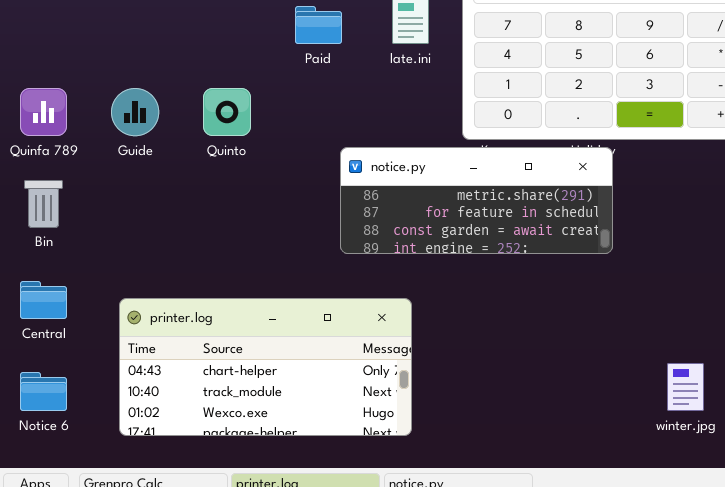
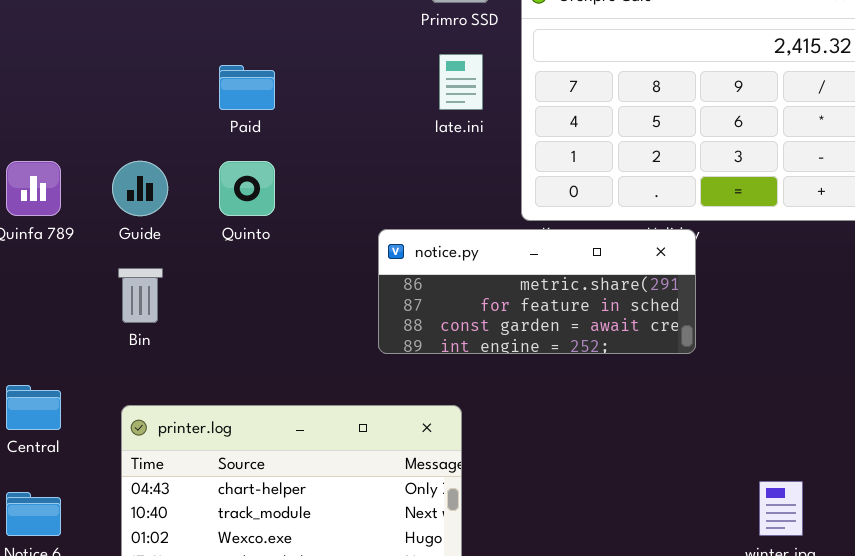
Paid: [295,6,342,44] -> [219,65,275,110], moved
Bin: [24,180,63,228] -> [118,268,163,323], moved

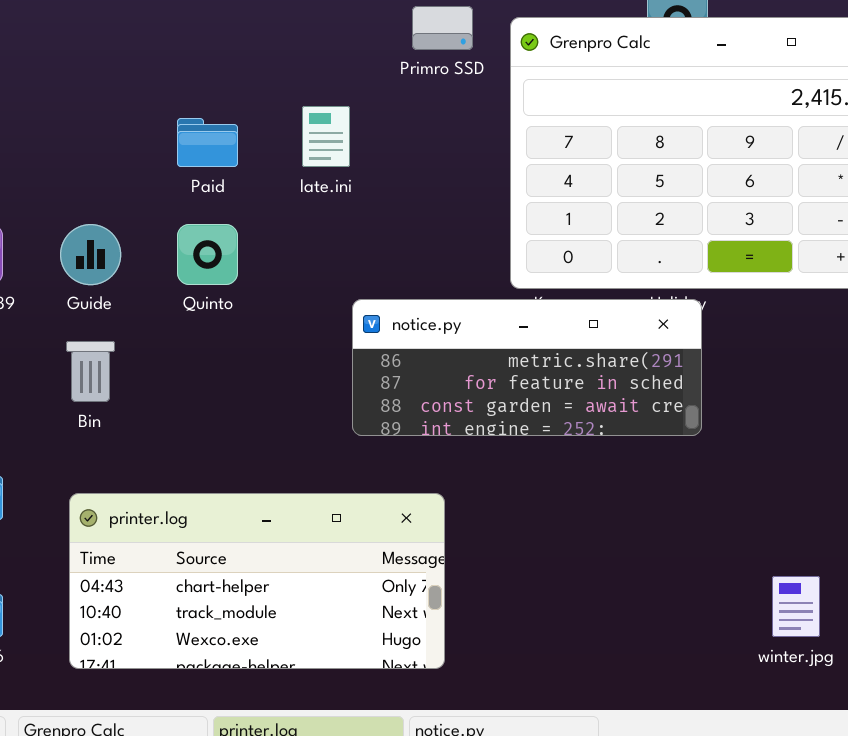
late.ini: [439,54,483,110] -> [302,106,350,167], moved

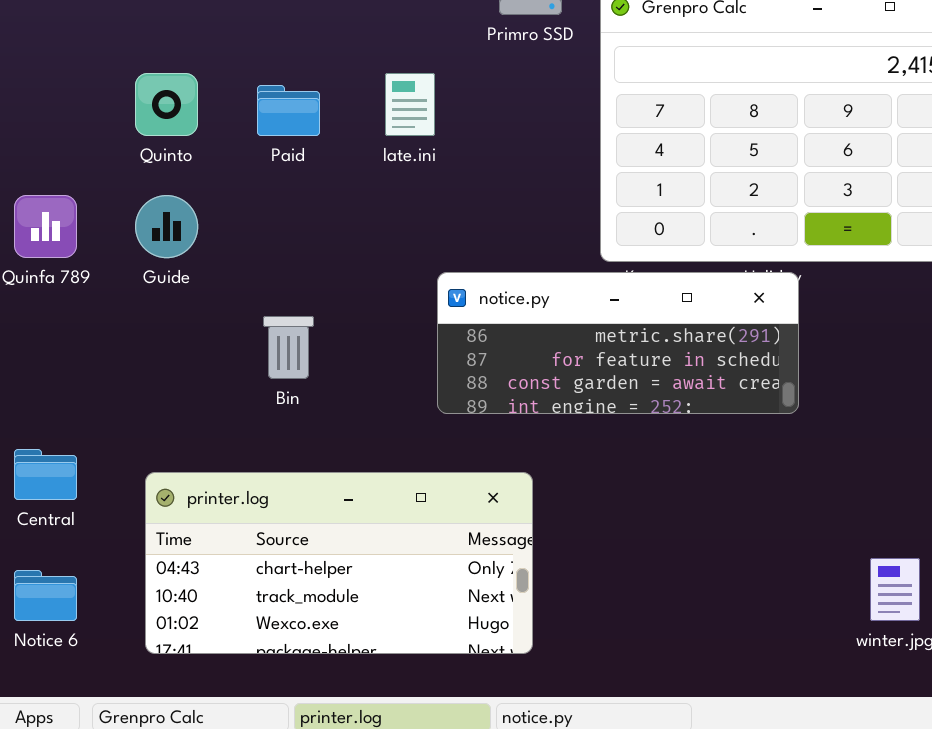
Quinto: [177,224,238,285] -> [135,73,198,136], moved
Bin: [66,341,115,402] -> [263,316,314,379], moved

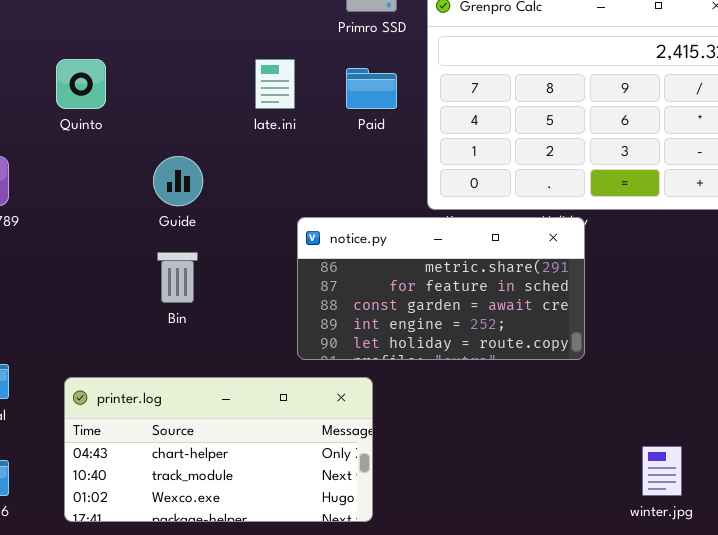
Paid: [257,85,320,136] -> [346,68,397,109], moved
Guide: [135,195,198,258] -> [153,156,203,206], moved
notice.py: [437,272,799,414] -> [297,217,585,360], resized

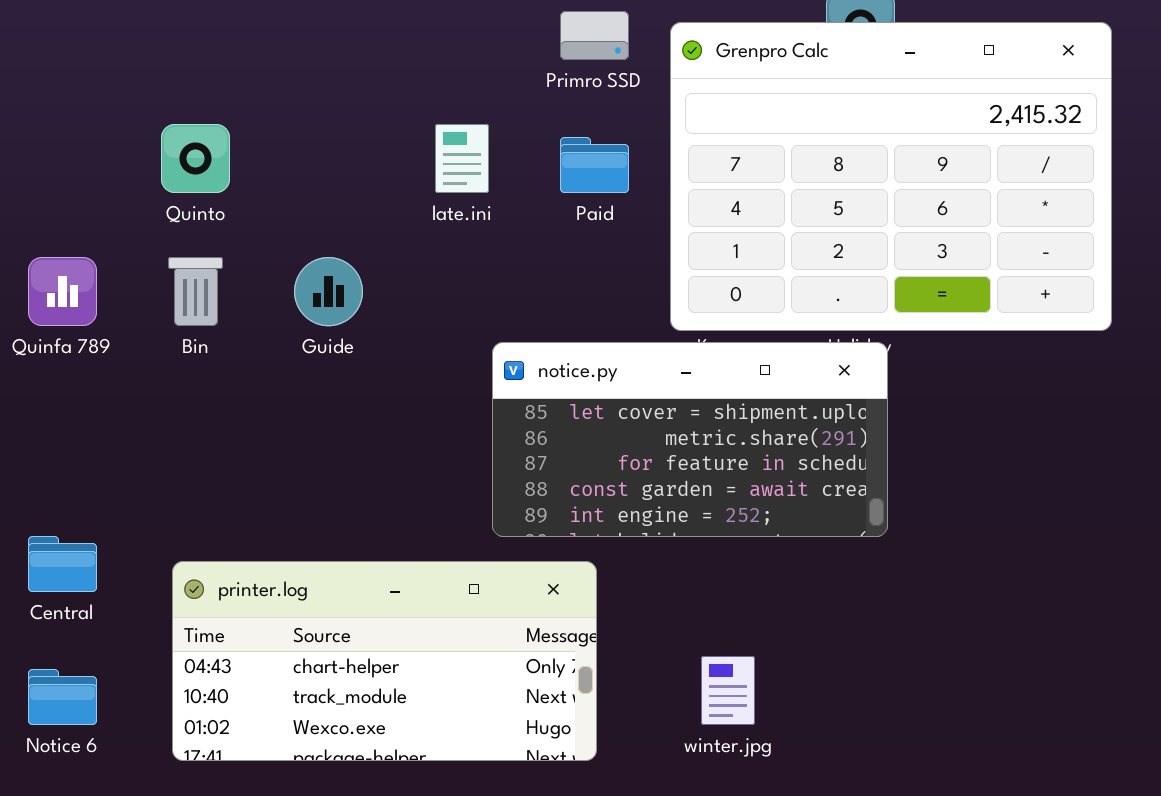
notice.py: [297,217,585,360] -> [492,342,888,537], scrolled up 1 row
Bin: [157,252,198,303] -> [168,257,223,326], moved
winter.jpg: [642,446,682,496] -> [701,656,755,725], moved

